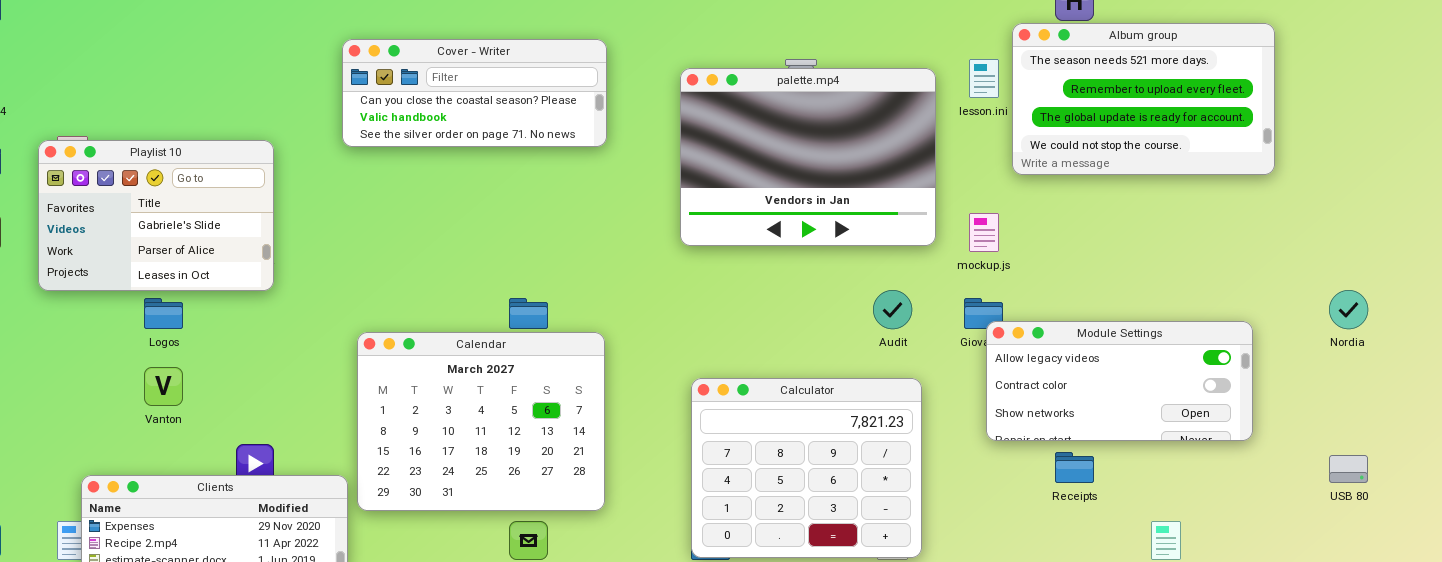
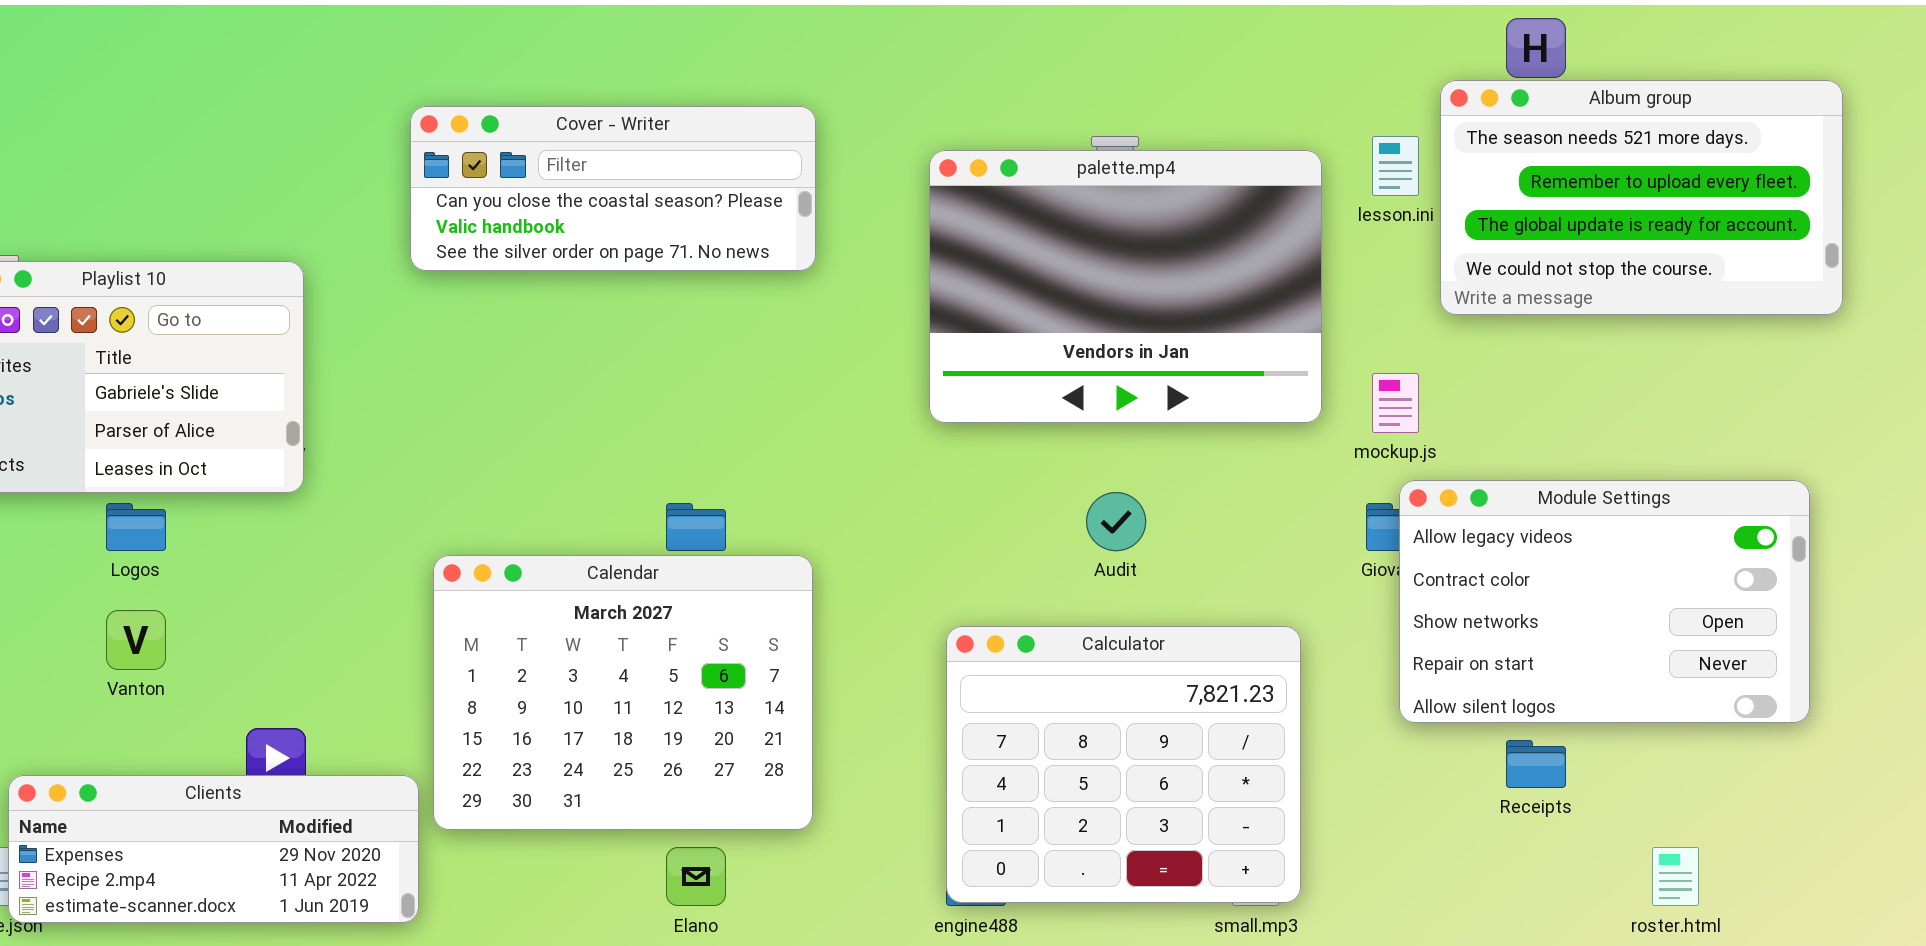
Audit: [873,290,912,329] -> [1086,492,1146,551], moved
Module Settings: [986,321,1253,441] -> [1399,480,1810,723], resized

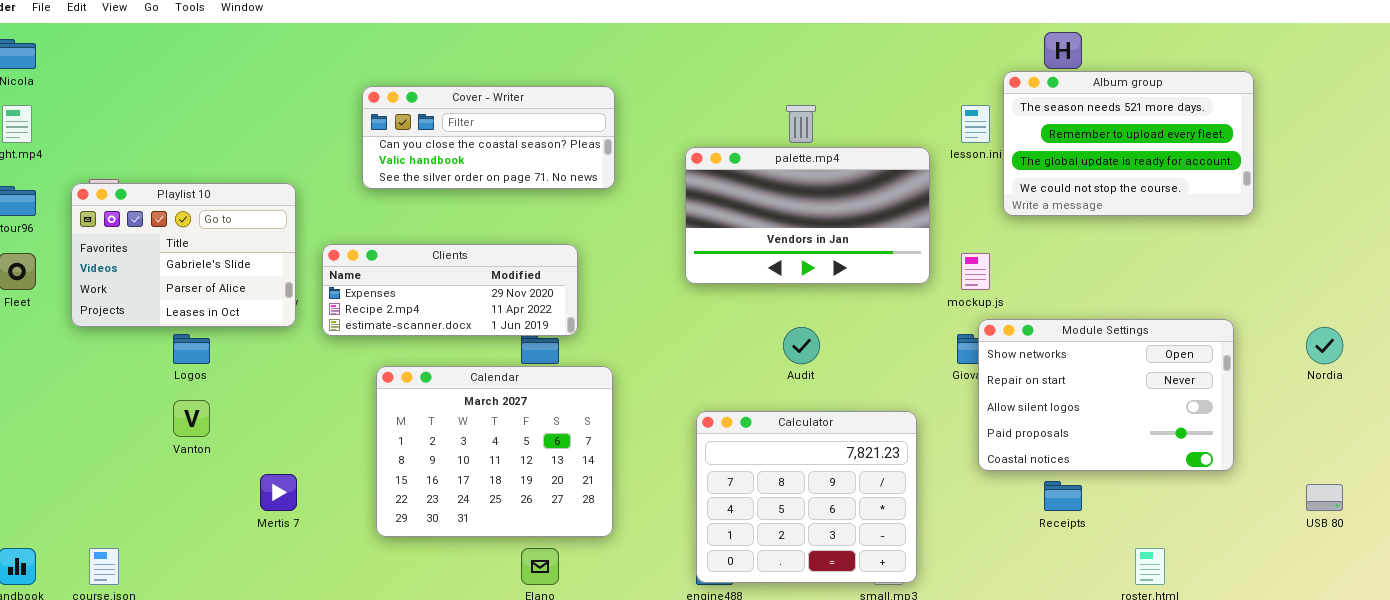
palette.mp4: [929,150,1322,423] -> [685,147,930,284], resized
Module Settings: [1399,480,1810,723] -> [978,319,1234,471], scrolled down 2 rows
Clients: [8,775,419,923] -> [322,244,578,336], moved

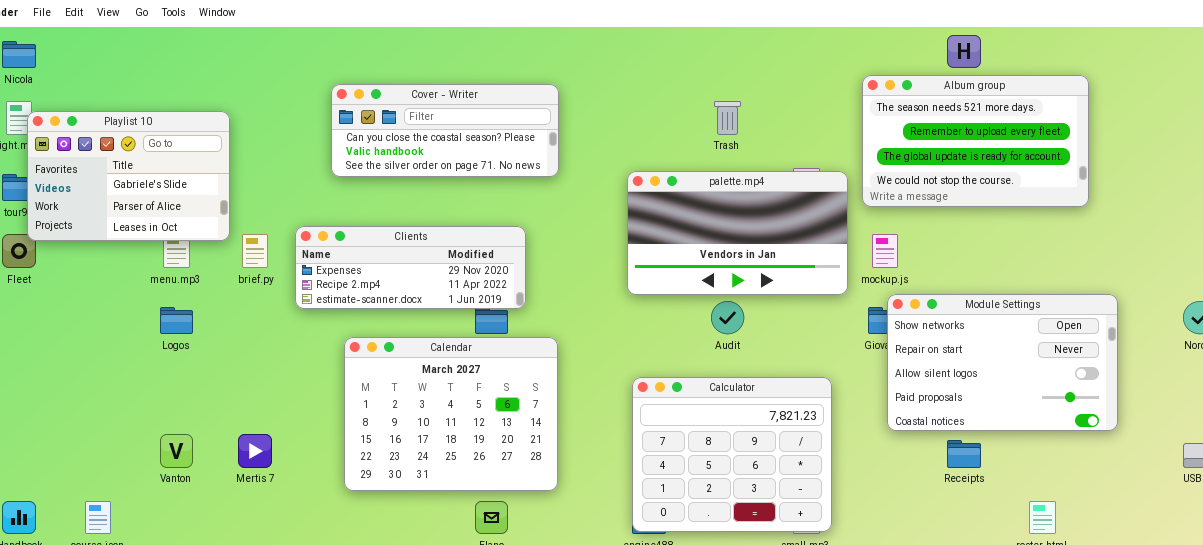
Album group: [1003,71,1254,216] -> [862,75,1089,207], moved
palette.mp4: [685,147,930,284] -> [627,171,848,295], moved
Playlist 10: [71,183,296,327] -> [27,111,230,241], moved
Vanton: [173,400,210,437] -> [160,434,193,468], moved

